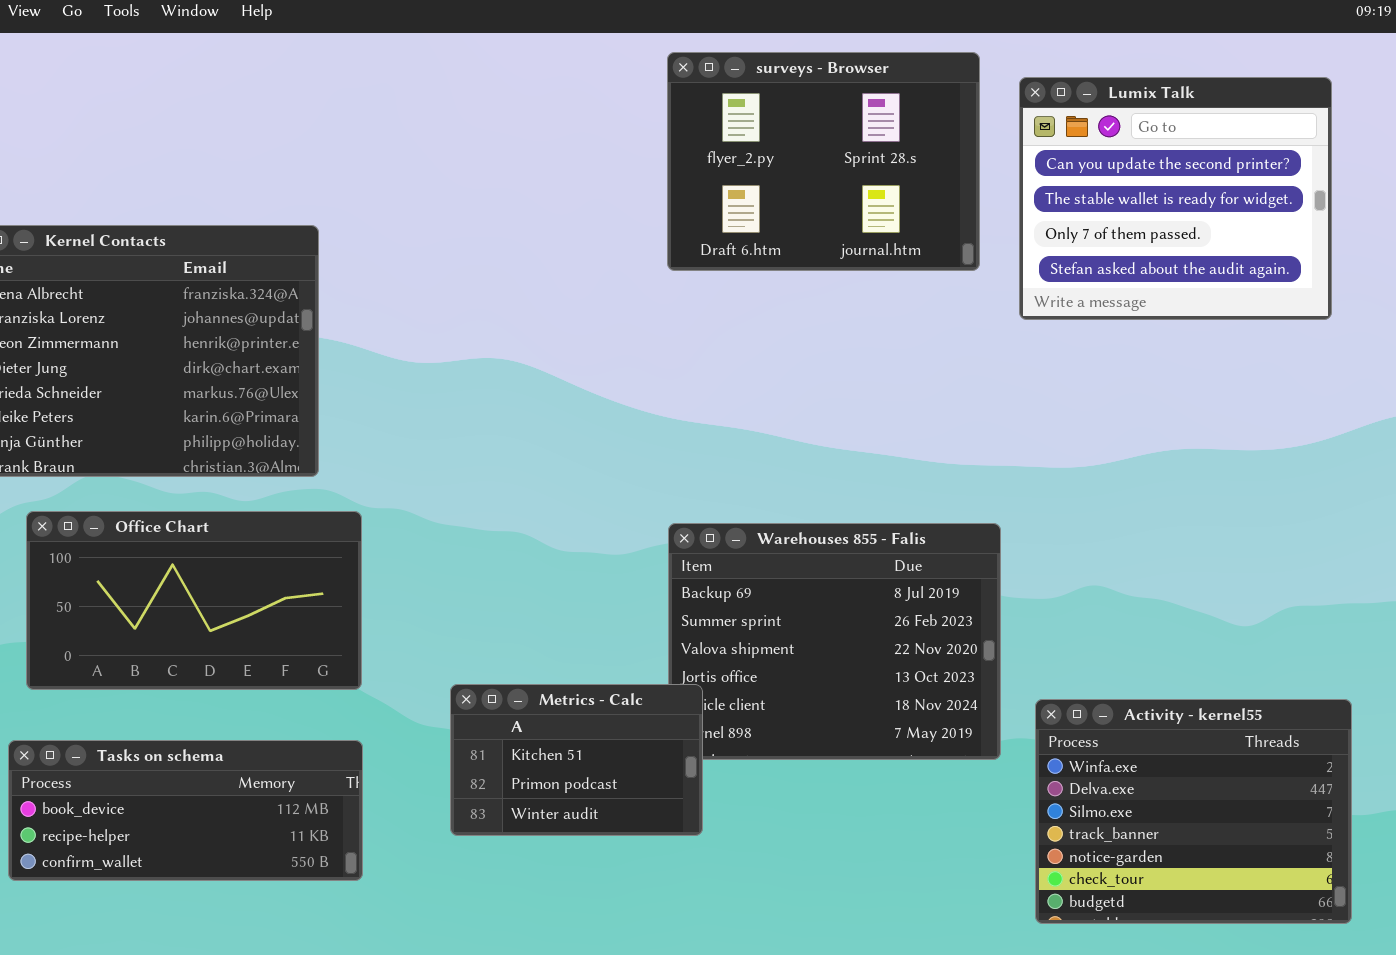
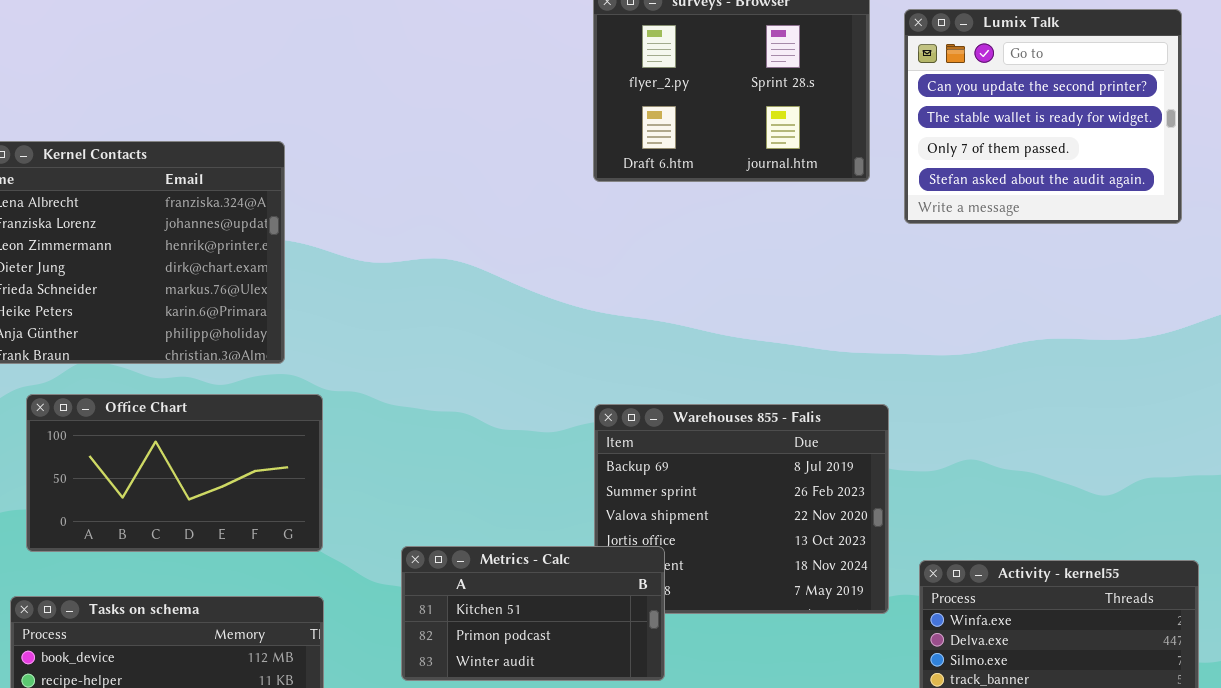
Metrics - Calc: [450,684,703,836] -> [401,546,665,681], resized

